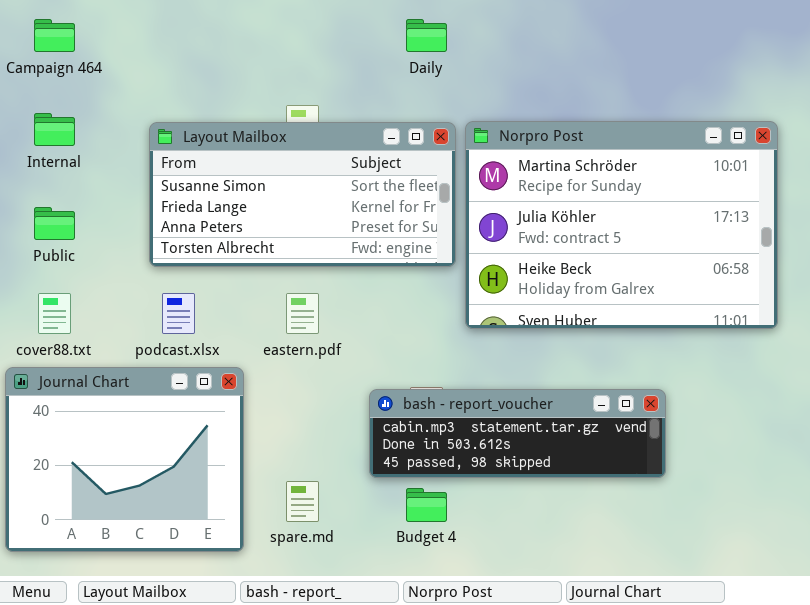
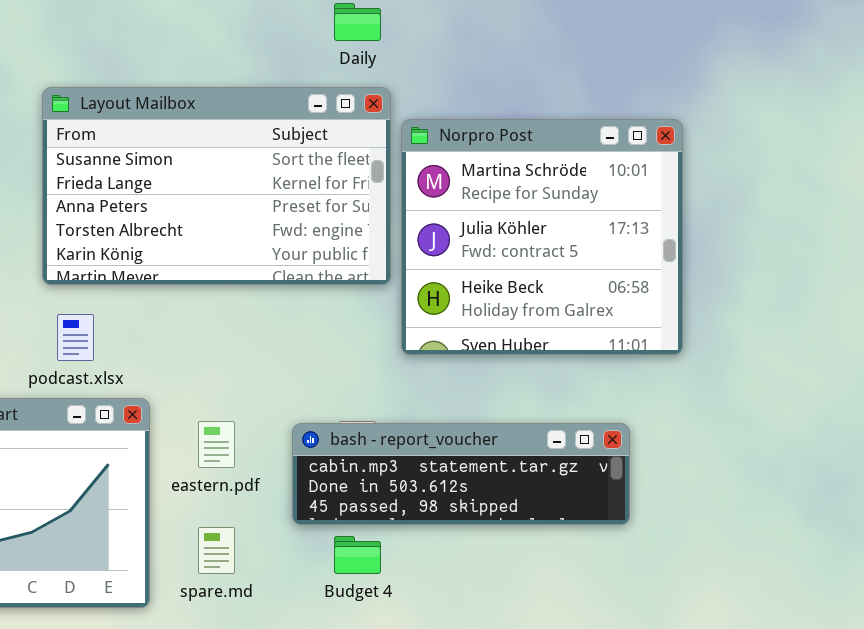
Norpro Post: [465,121,778,329] -> [401,119,683,355], resized
Layout Mailbox: [149,122,456,267] -> [42,87,391,285], resized
eastern.pdf: [286,293,319,334] -> [198,421,235,468], moved

